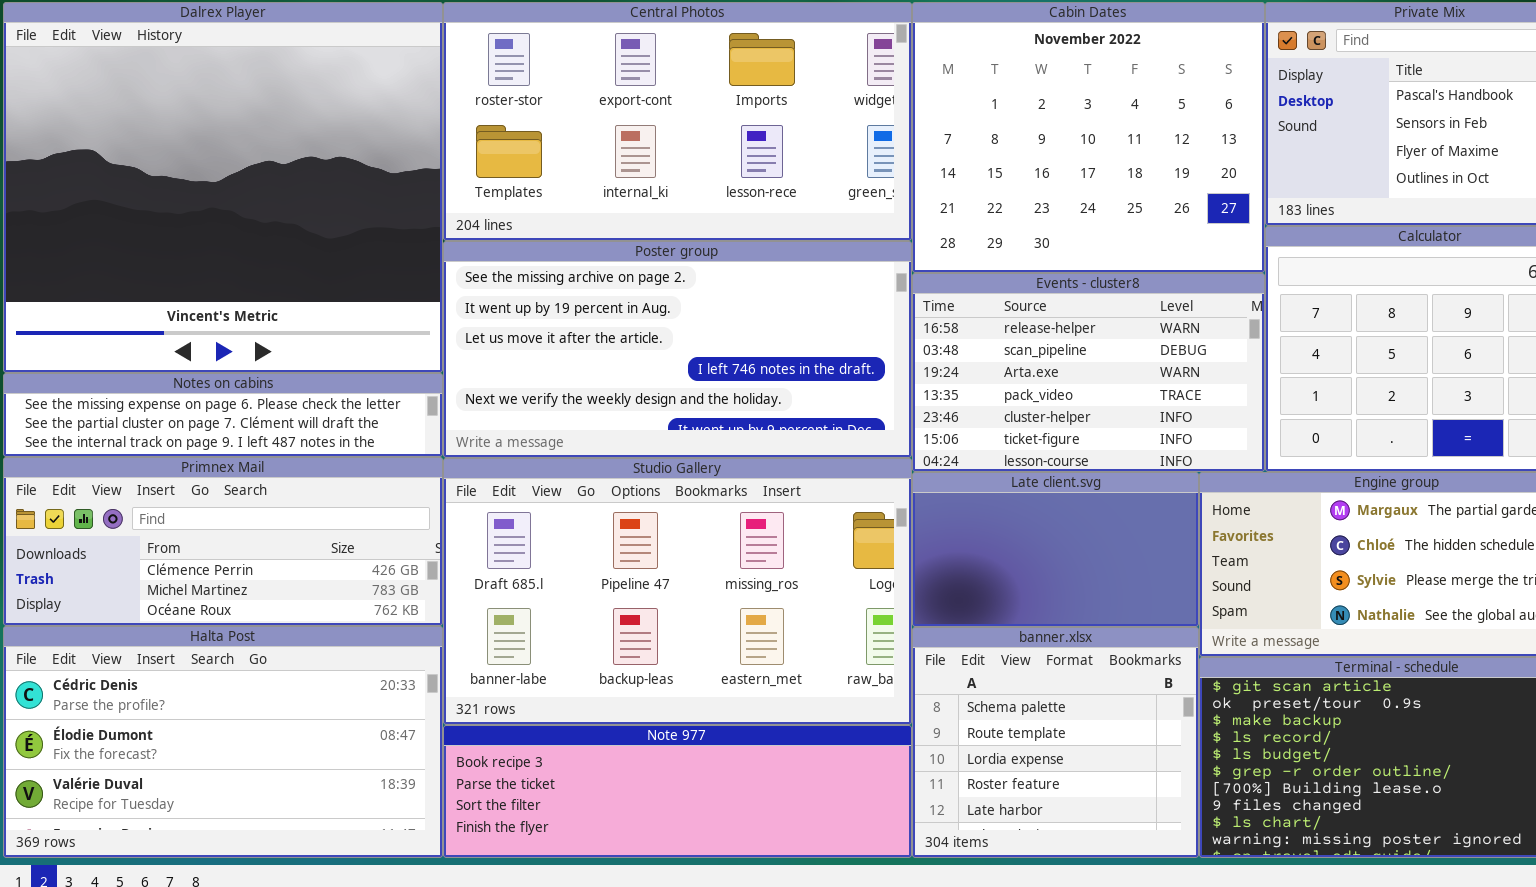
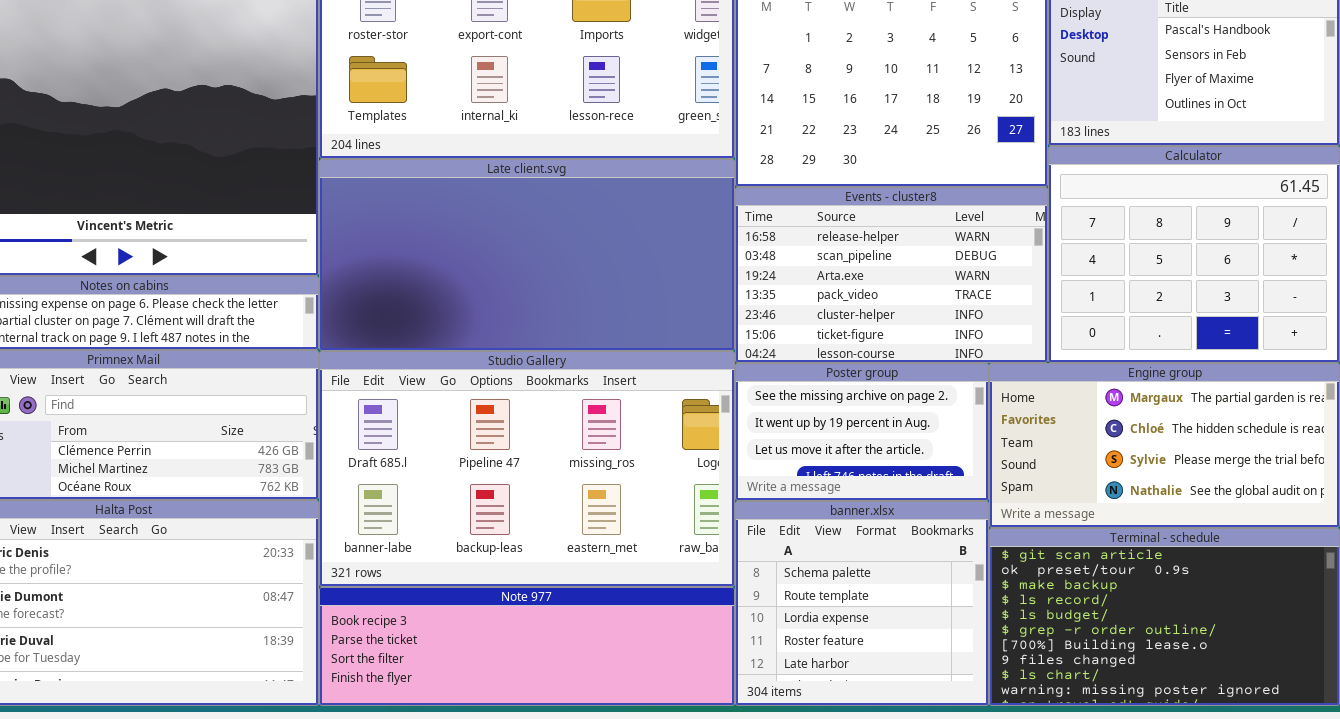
Poster group: [443,241,912,458] -> [735,363,989,501], moved, resized
Late client.svg: [912,472,1199,627] -> [319,159,735,351], moved, resized

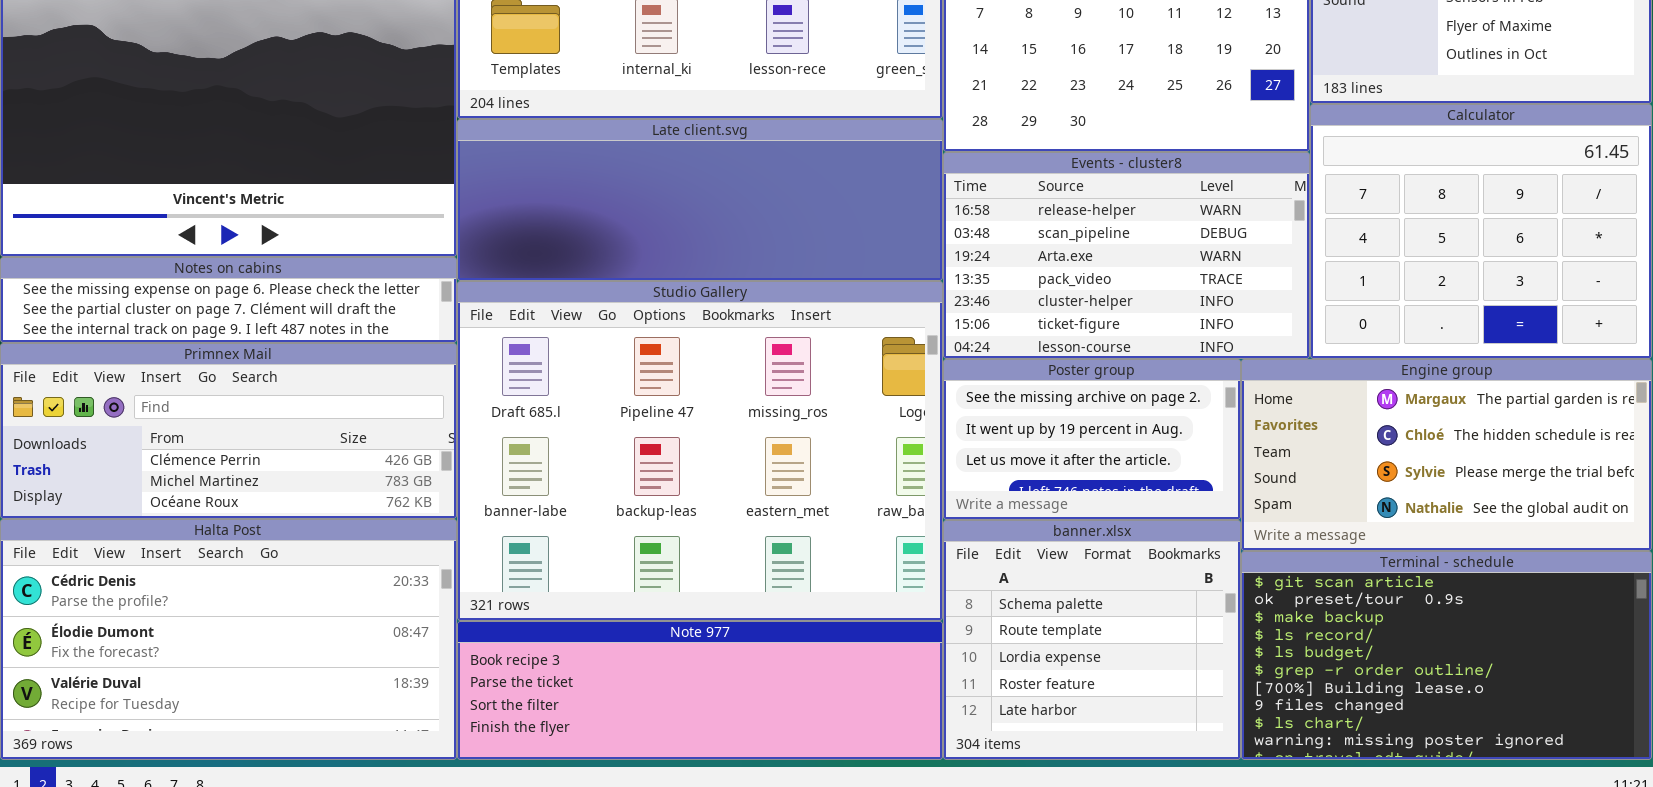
Late client.svg: [319,159,735,351] -> [457,119,943,281], resized
Studio Gallery: [319,351,735,587] -> [457,281,943,621], resized

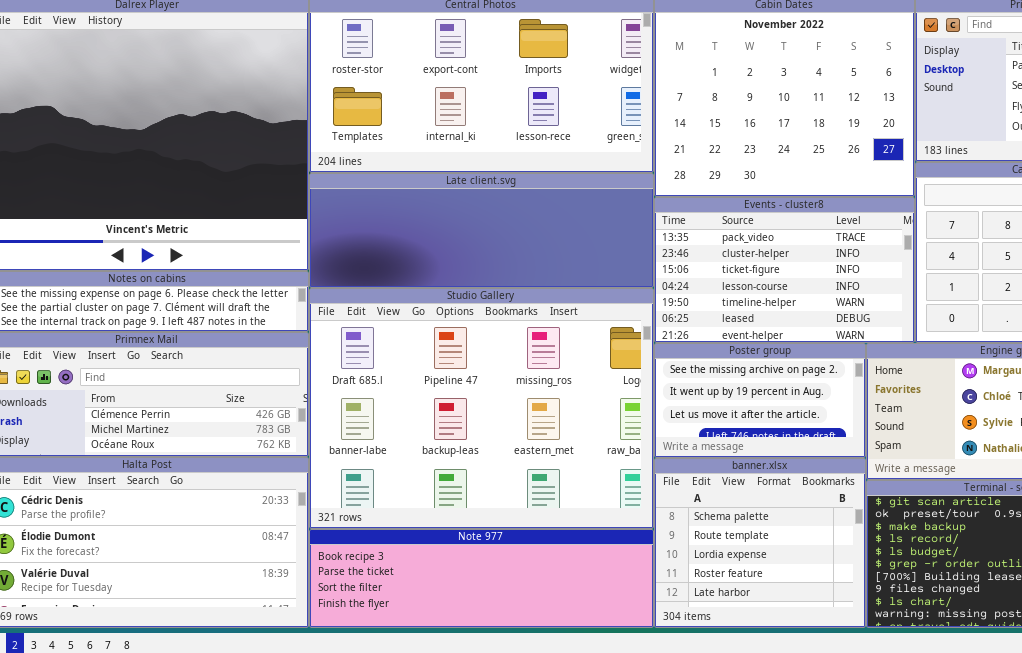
Events - cluster8: [943,152,1310,359] -> [654,197,915,343], scrolled down 3 rows

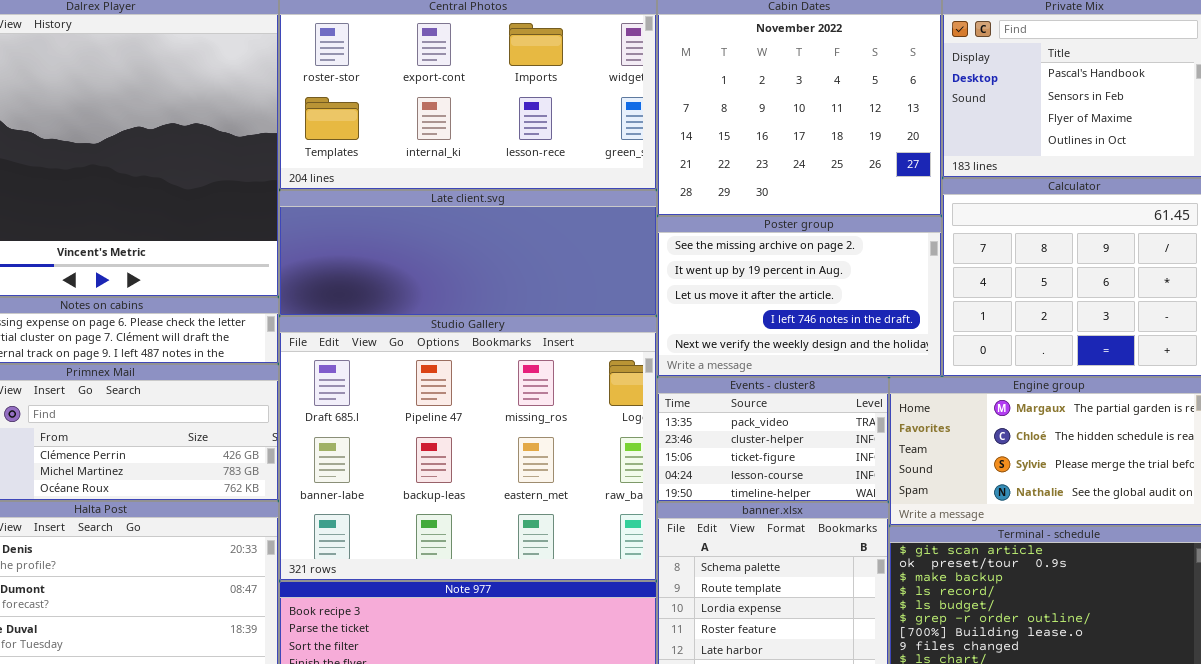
Events - cluster8: [654,197,915,343] -> [657,377,889,502], moved, resized
Poster group: [654,343,866,458] -> [657,216,942,377], moved, resized

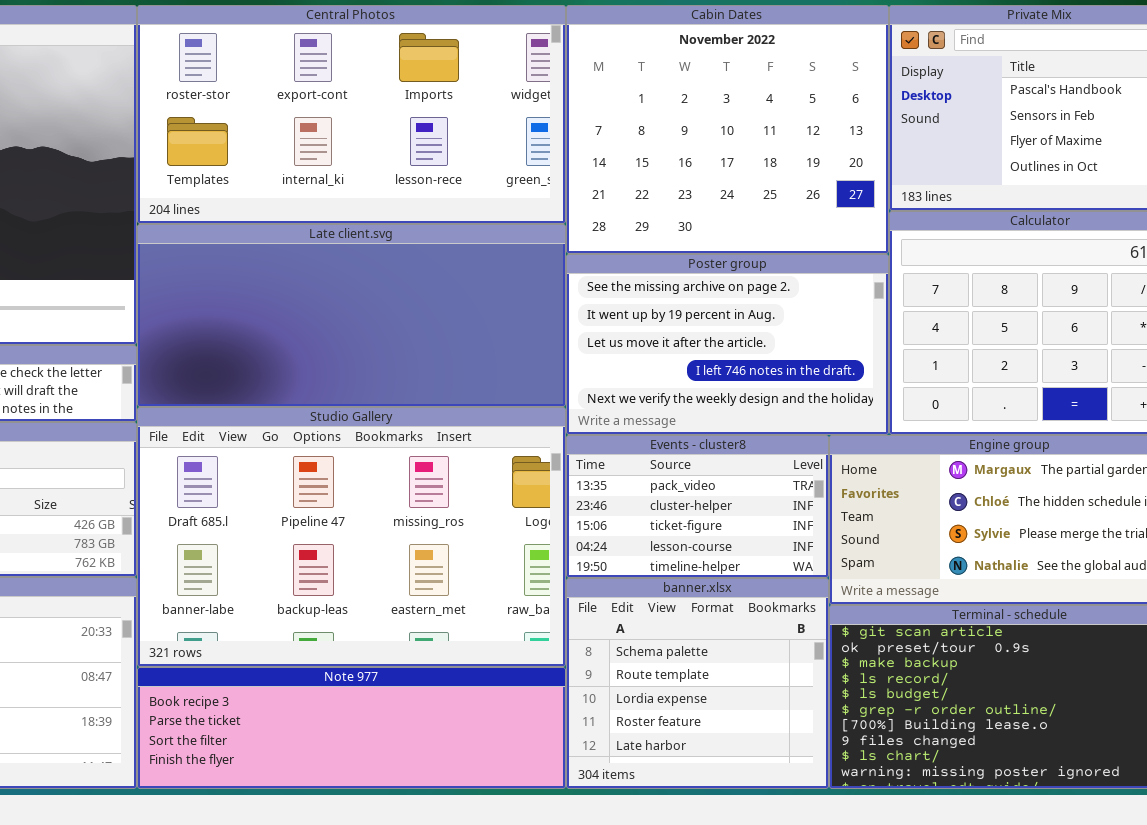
Late client.svg: [279,190,657,316] -> [137,224,566,407], resized
Studio Gallery: [279,316,657,581] -> [137,407,566,667], resized

